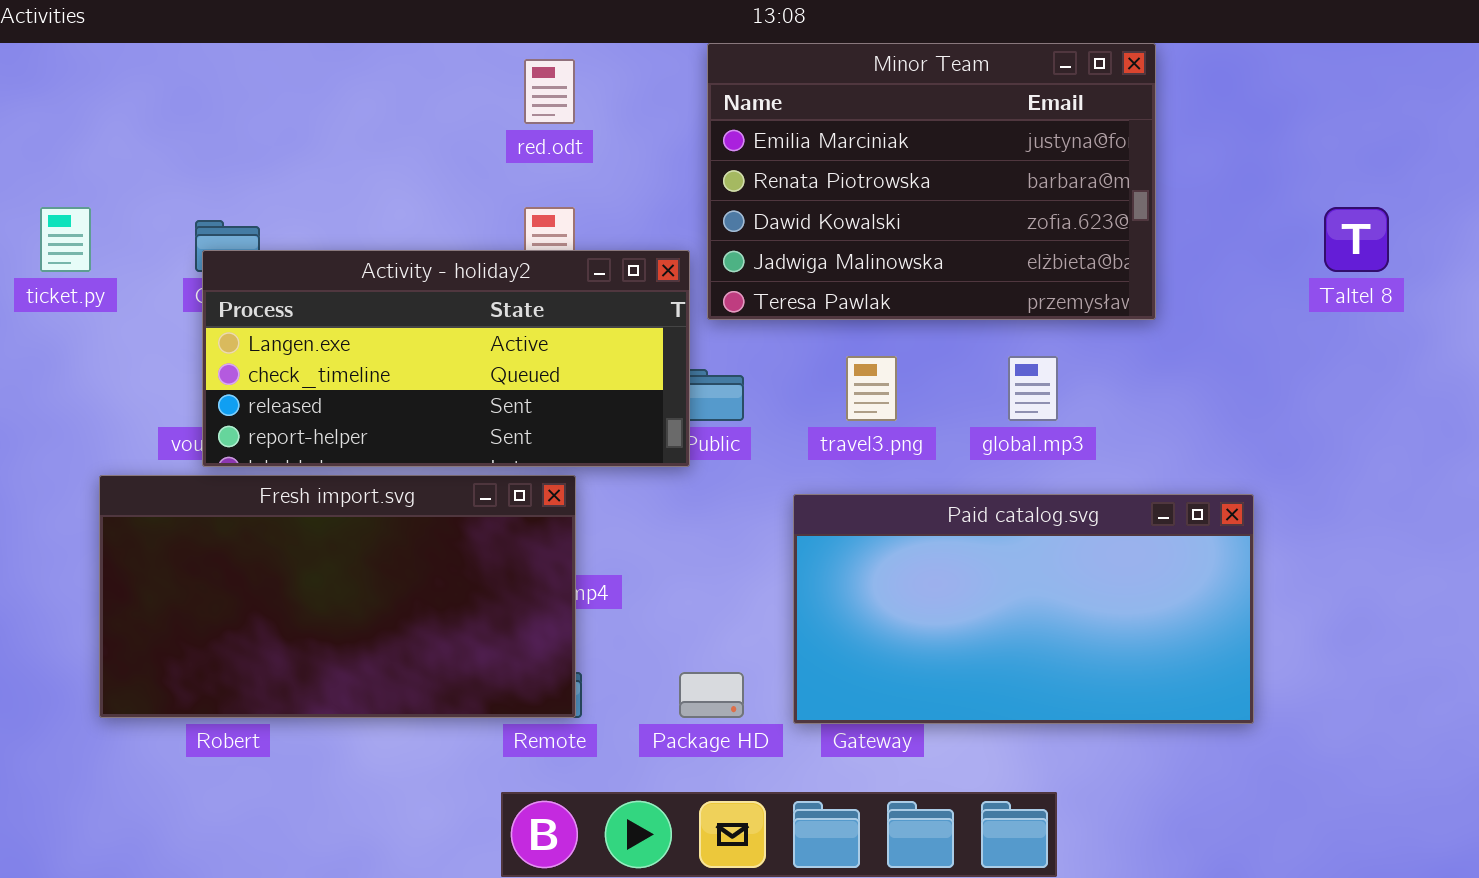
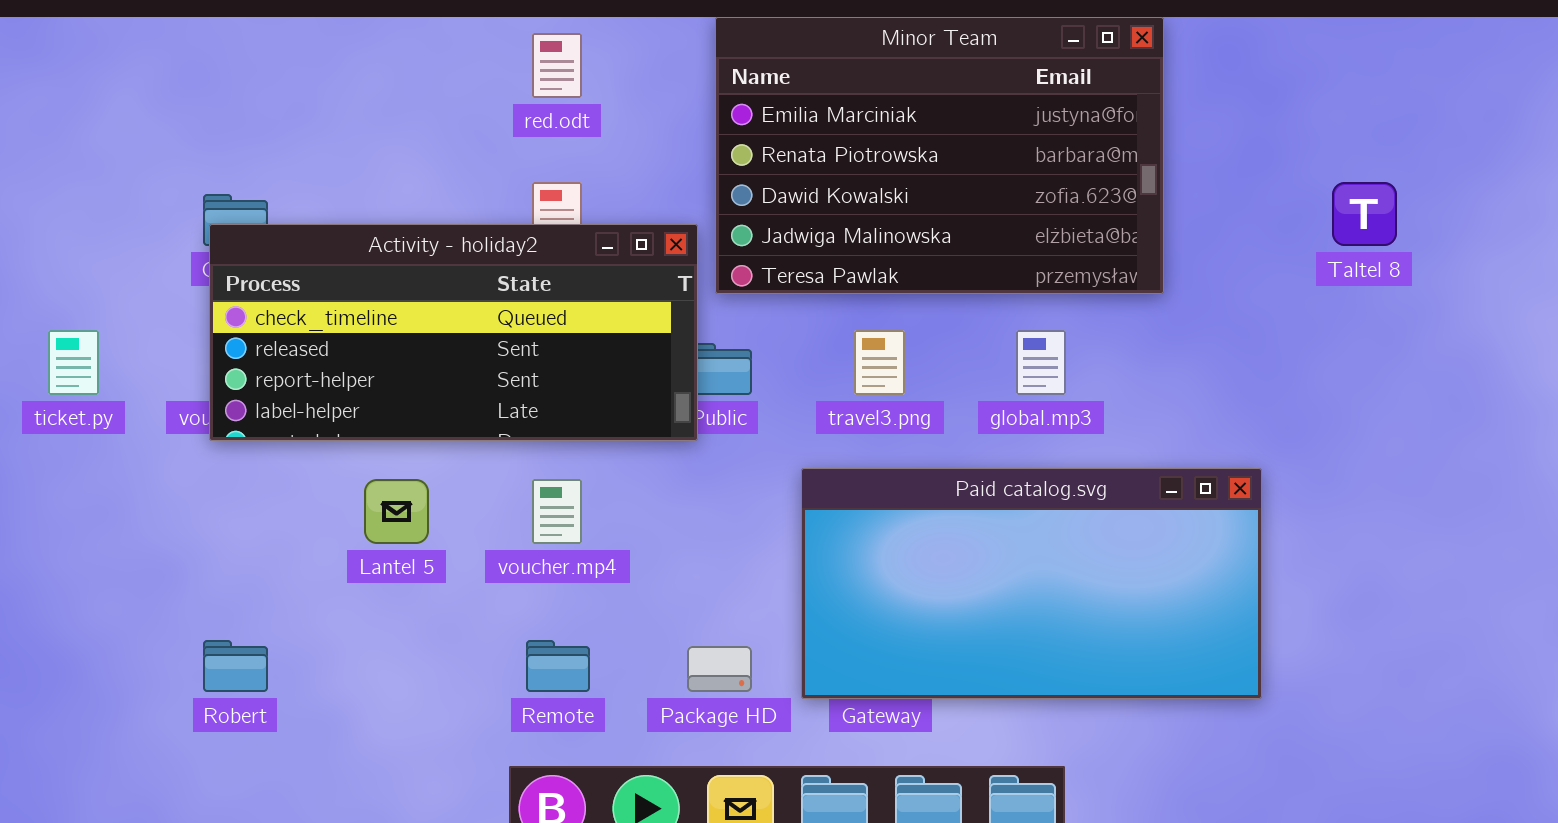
ticket.py: [40,207,91,272] -> [48,330,99,395], moved
Activity - holiday2: [202,250,690,467] -> [209,224,698,441], scrolled down 1 row
Fresh import.svg: [99,475,576,718] -> none, closed

